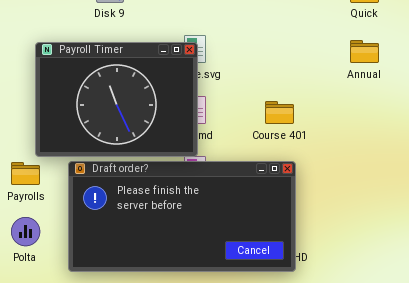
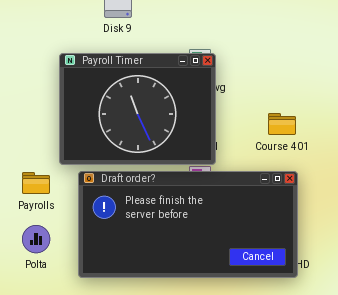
Payroll Timer: [35,42,198,157] -> [59,53,216,165], moved

